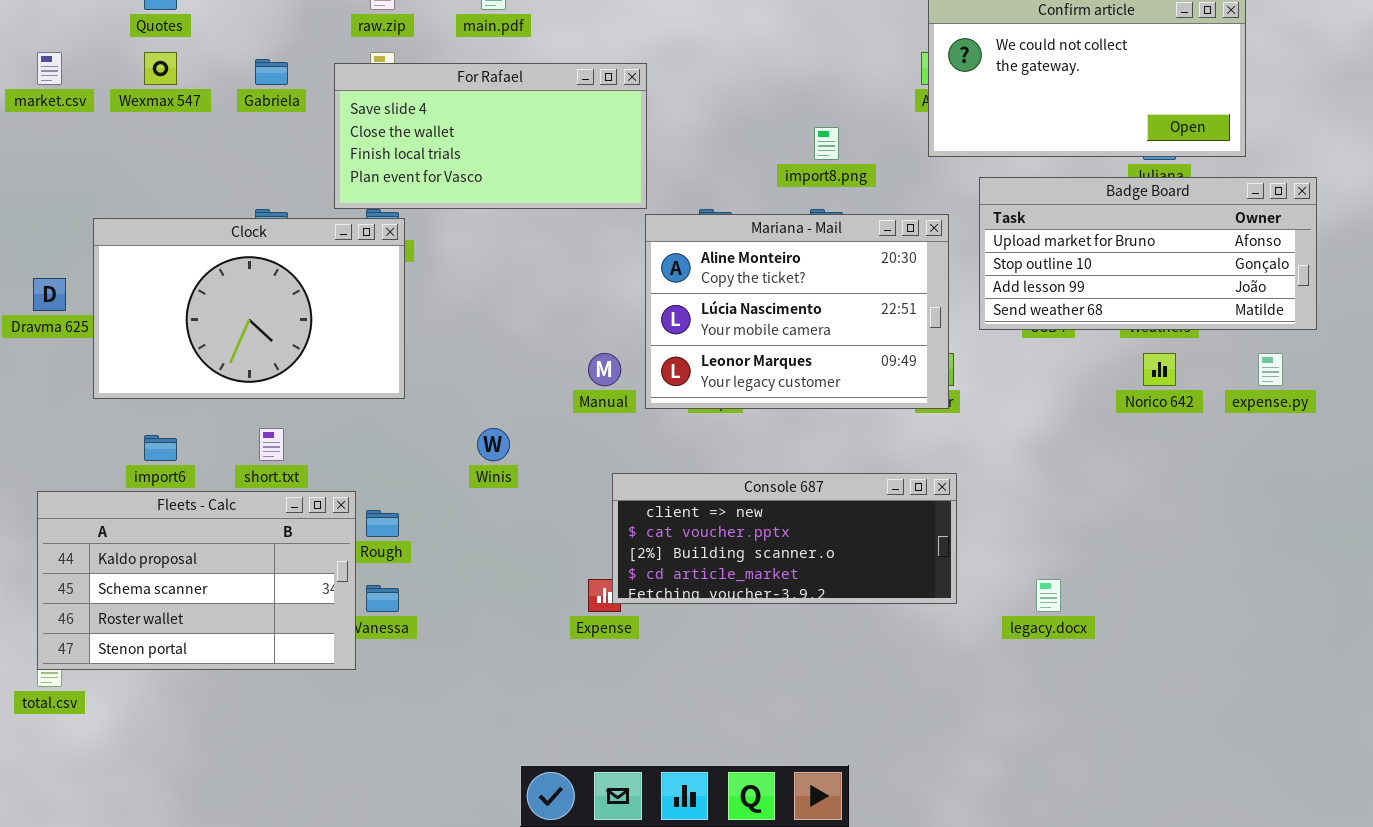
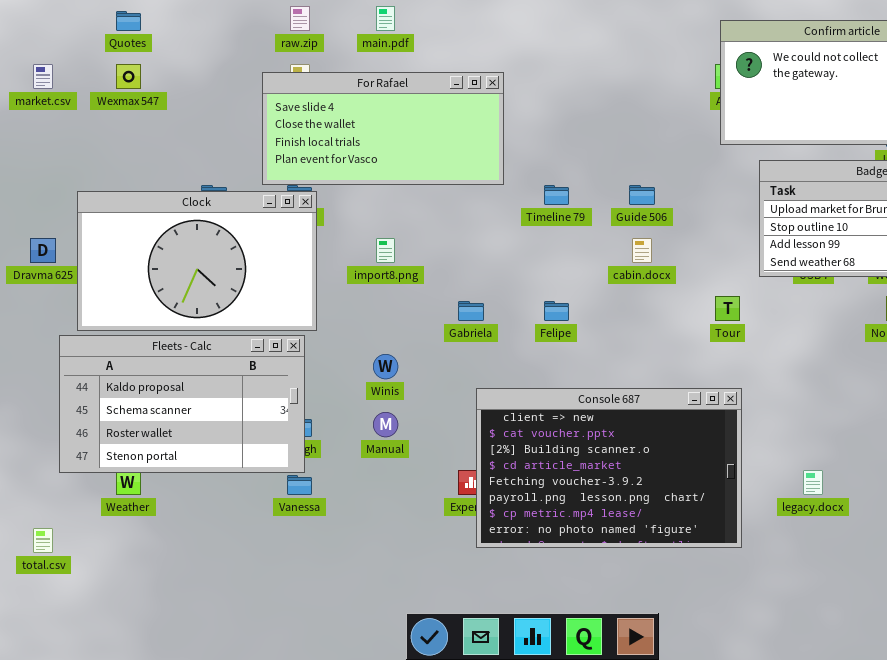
Gabriela: [255,59,288,85] -> [458,301,484,321], moved
import8.png: [814,127,839,160] -> [376,238,395,263], moved
Mariana - Mail: [645,214,949,409] -> none, closed
Manual: [588,353,621,386] -> [373,412,398,437], moved
Console 687: [612,473,957,604] -> [476,388,742,548], resized
Fleets - Calc: [37,491,356,670] -> [59,335,305,473], moved

